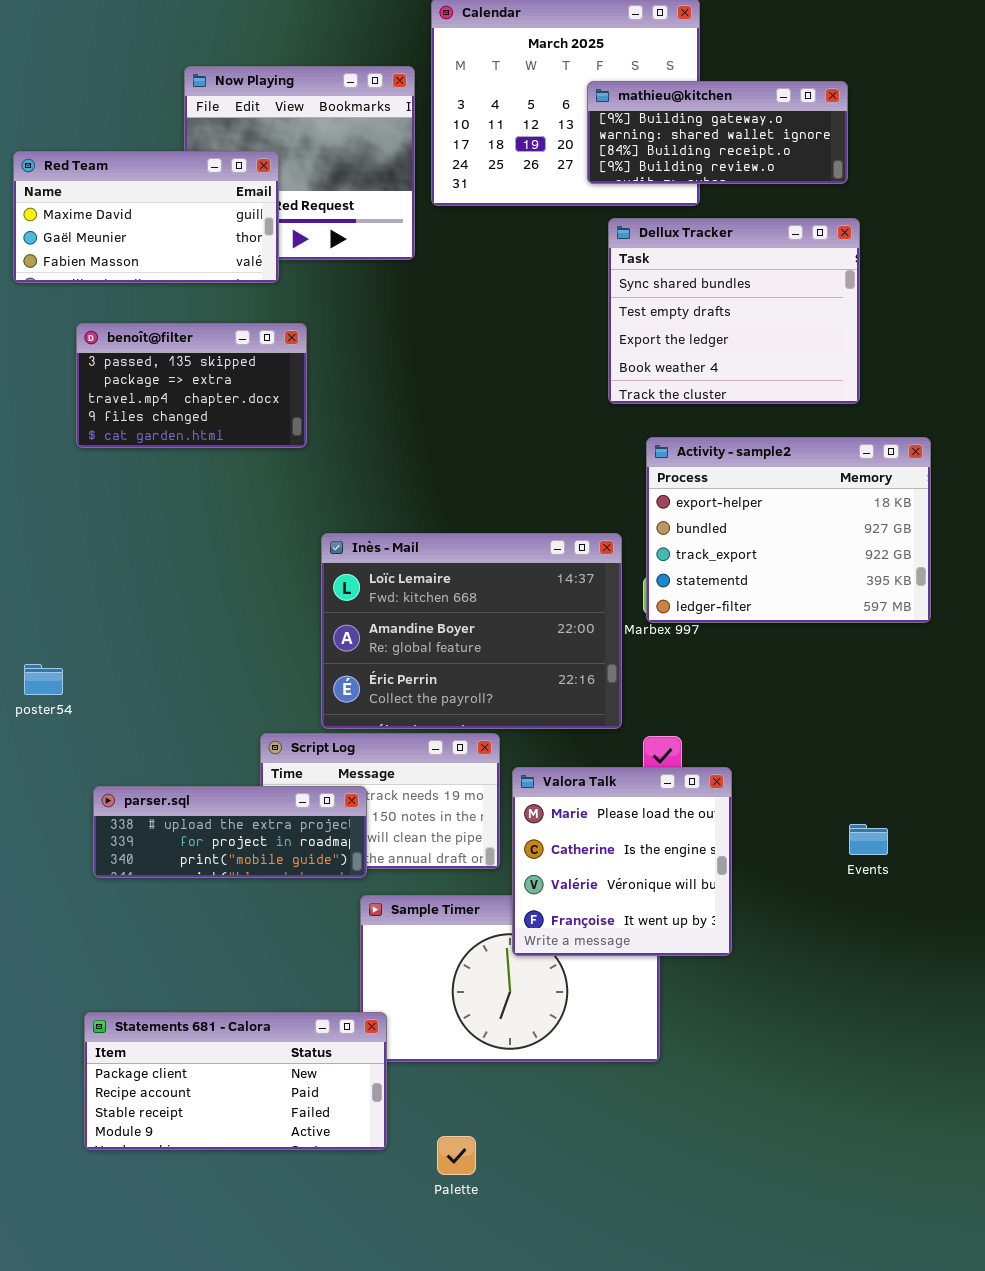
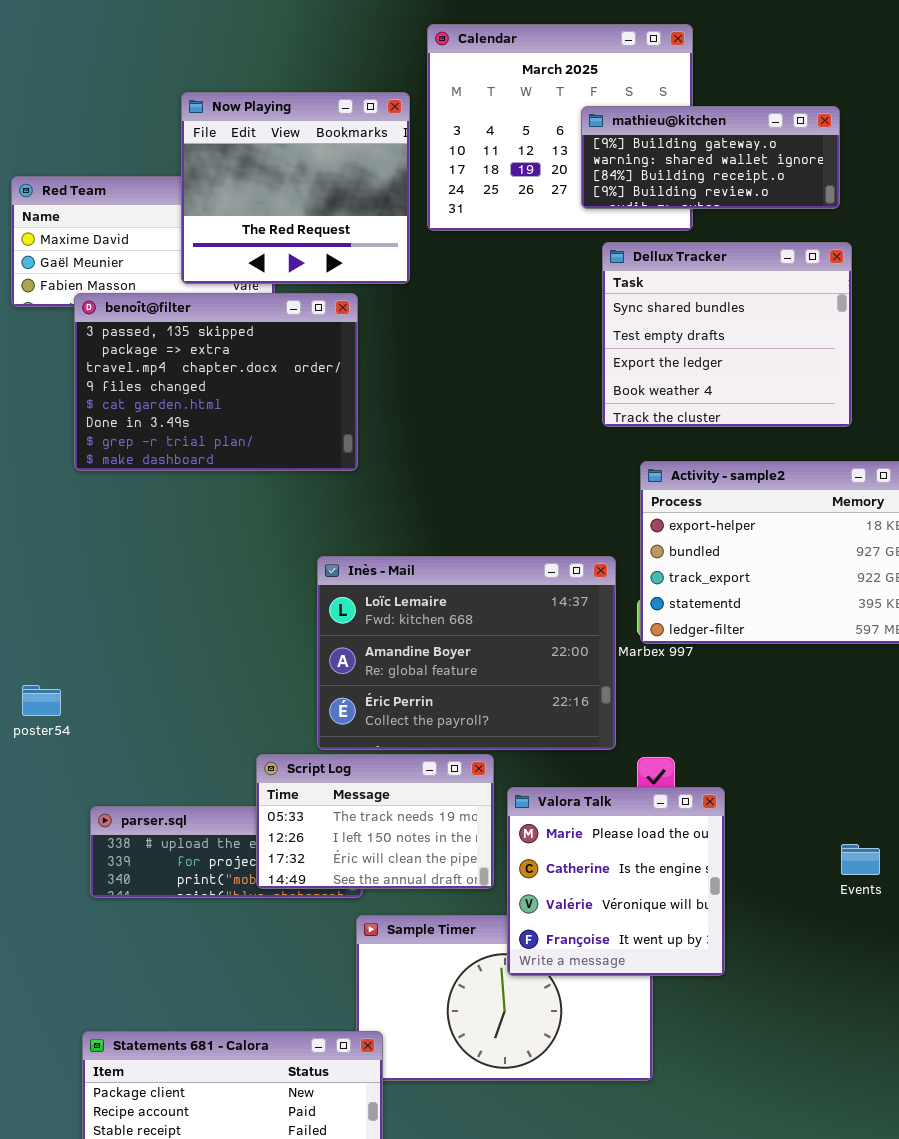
Now Playing: [184,66,415,260] -> [181,92,410,284], raised
benoît@filter: [76,323,307,448] -> [74,293,358,471], resized
Script Log: [260,733,500,869] -> [256,754,494,889], raised

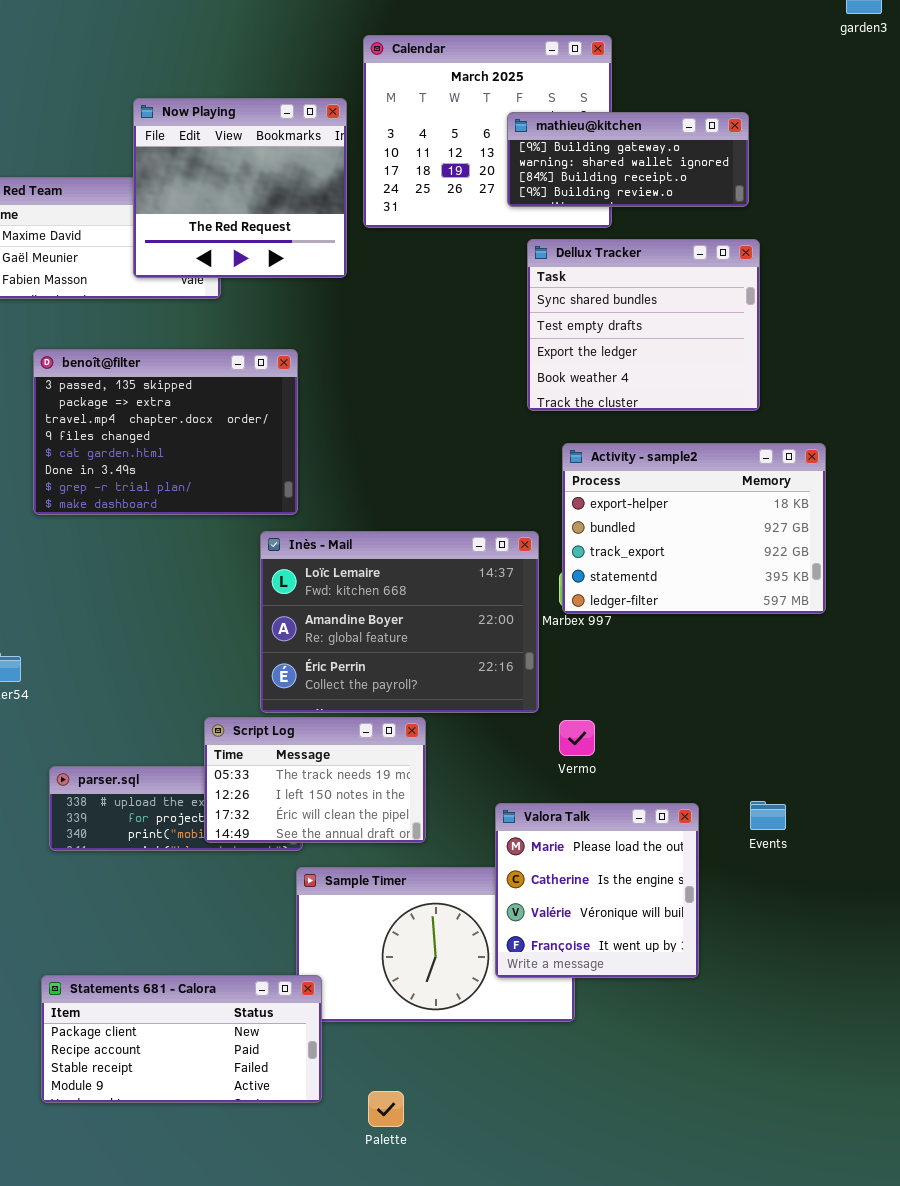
benoît@filter: [74,293,358,471] -> [33,349,298,515], moved
Valora Talk: [507,787,725,976] -> [495,803,699,978], moved

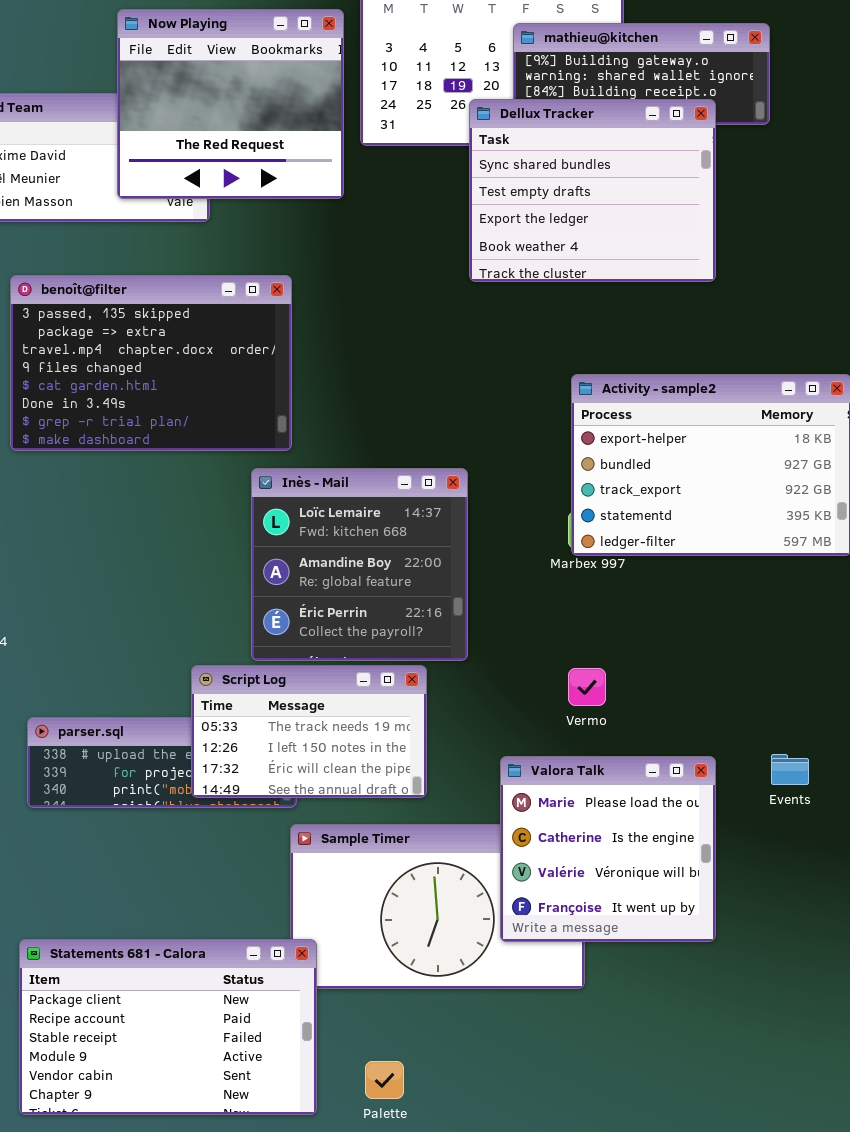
Dellux Tracker: [527,239,760,411] -> [469,99,716,282], moved
Inès - Mail: [260,531,539,713] -> [251,468,468,661], resized
Statements 681 - Calora: [41,975,322,1103] -> [19,939,317,1115], resized

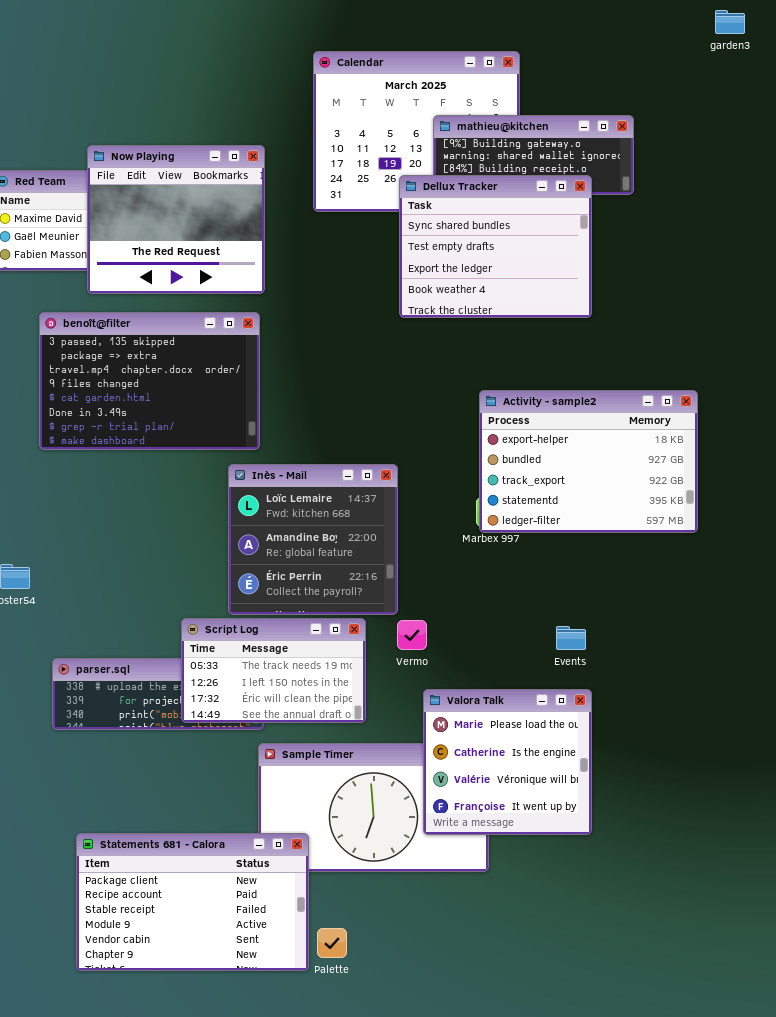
Now Playing: [117,9,344,199] -> [87,145,265,294], moved
Vermo: [568,668,606,706] -> [397,620,427,650], moved
Events: [771,754,809,785] -> [556,626,586,650], moved
Statements 681 - Calora: [19,939,317,1115] -> [76,833,309,971], moved

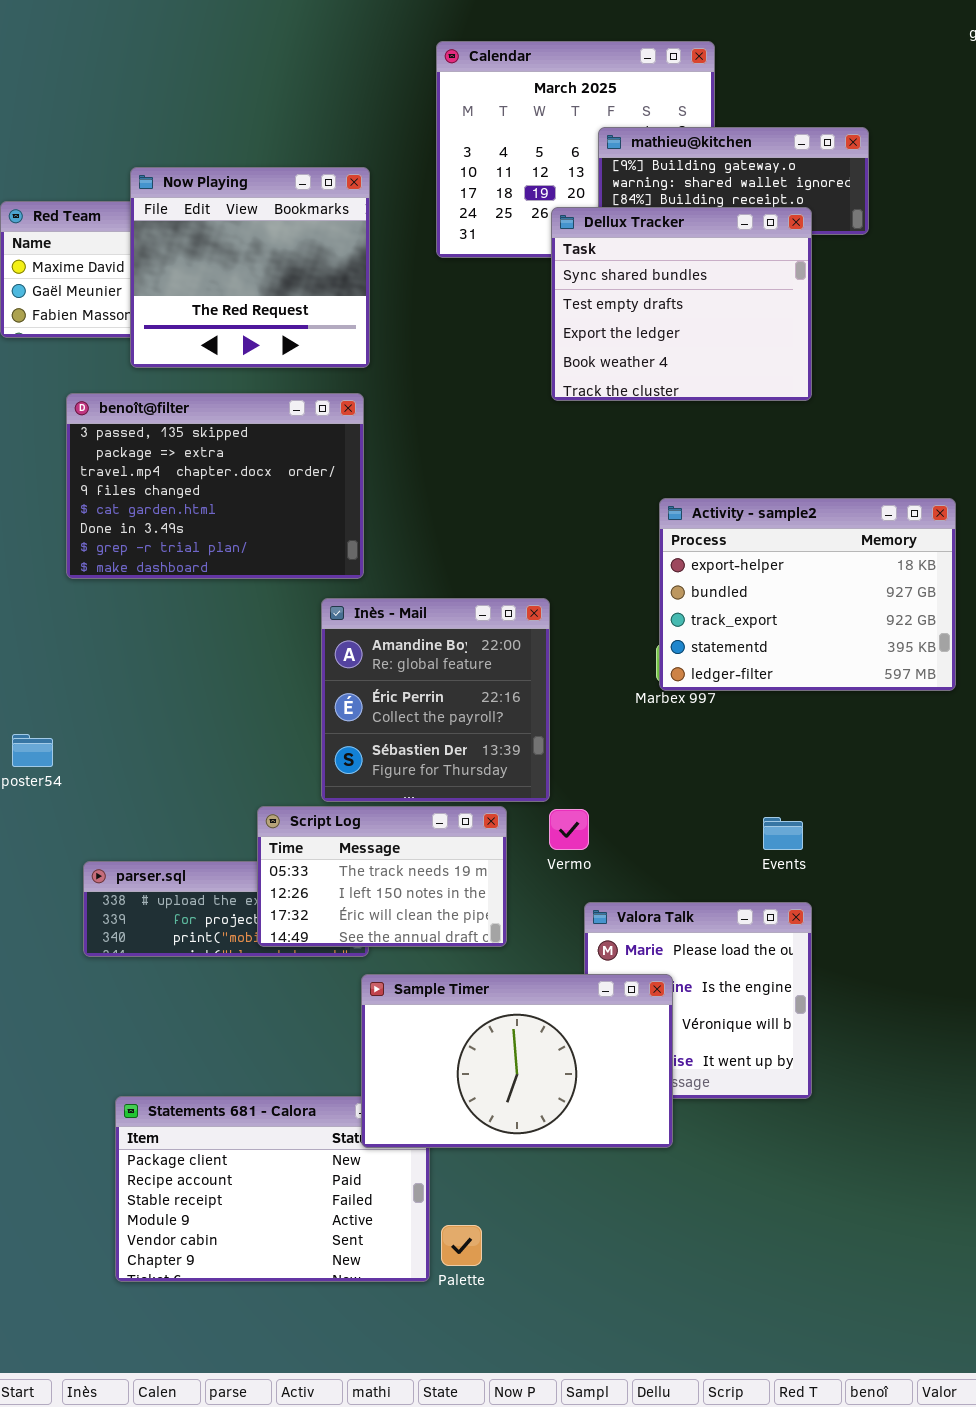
Inès - Mail: [228,464,398,615] -> [321,598,550,802], scrolled down 1 row
Sample Timer: [258,743,489,872] -> [361,974,673,1148], raised

